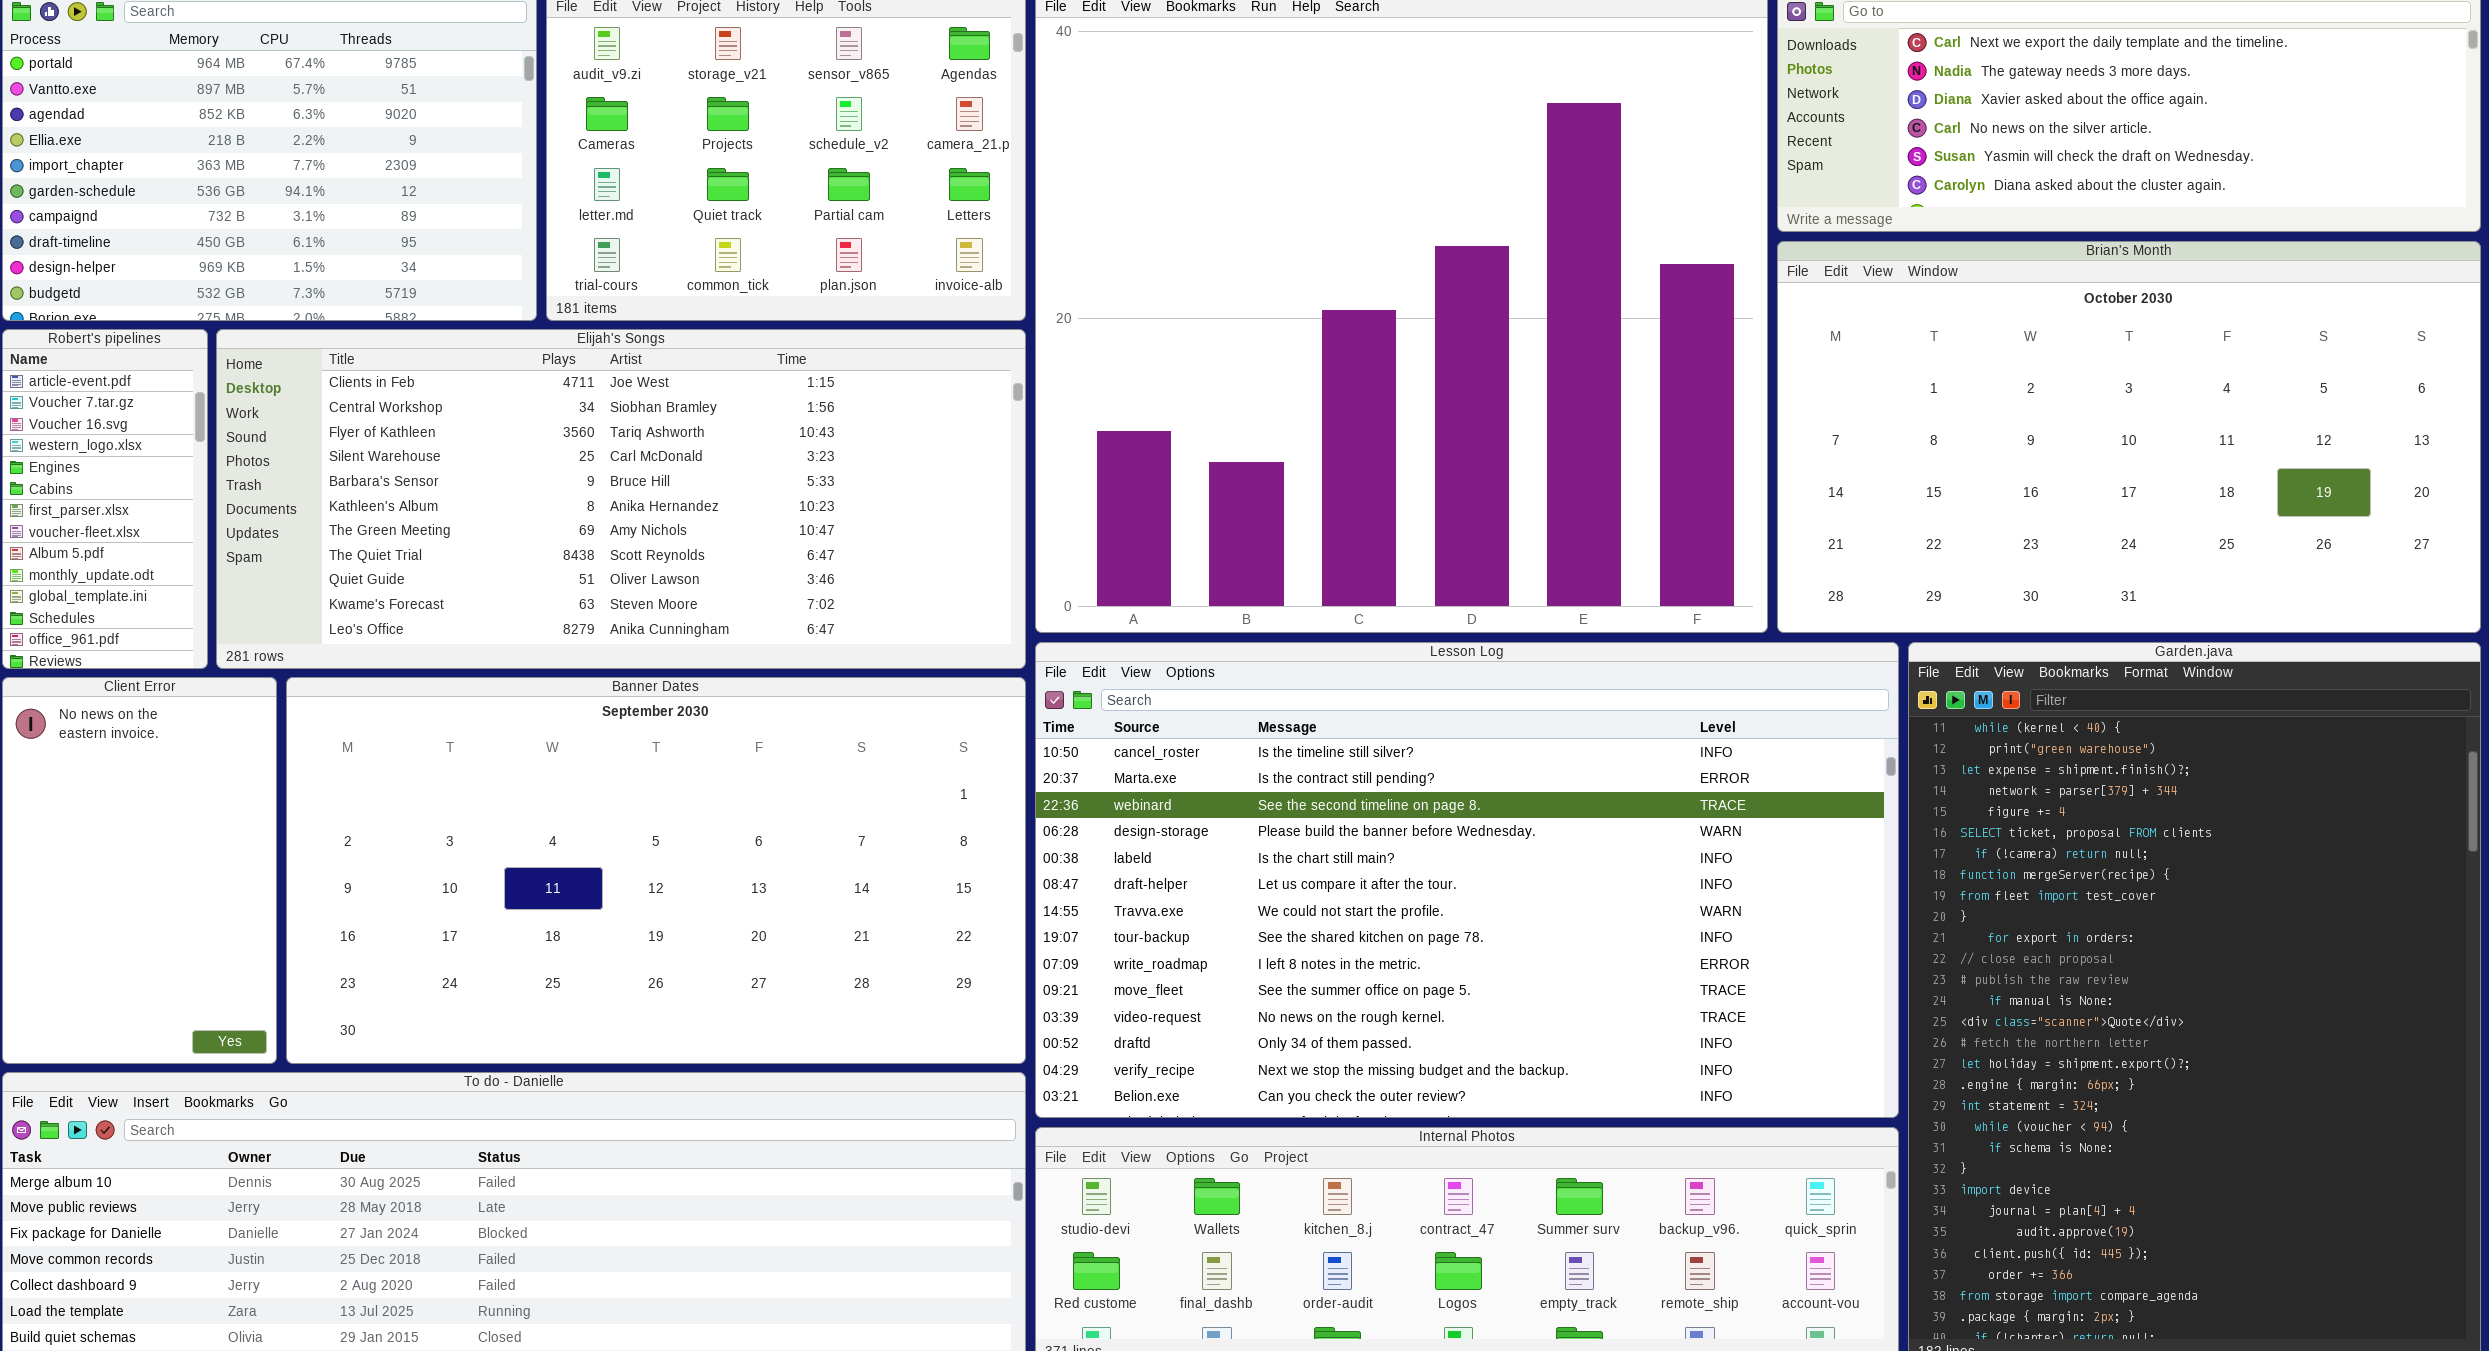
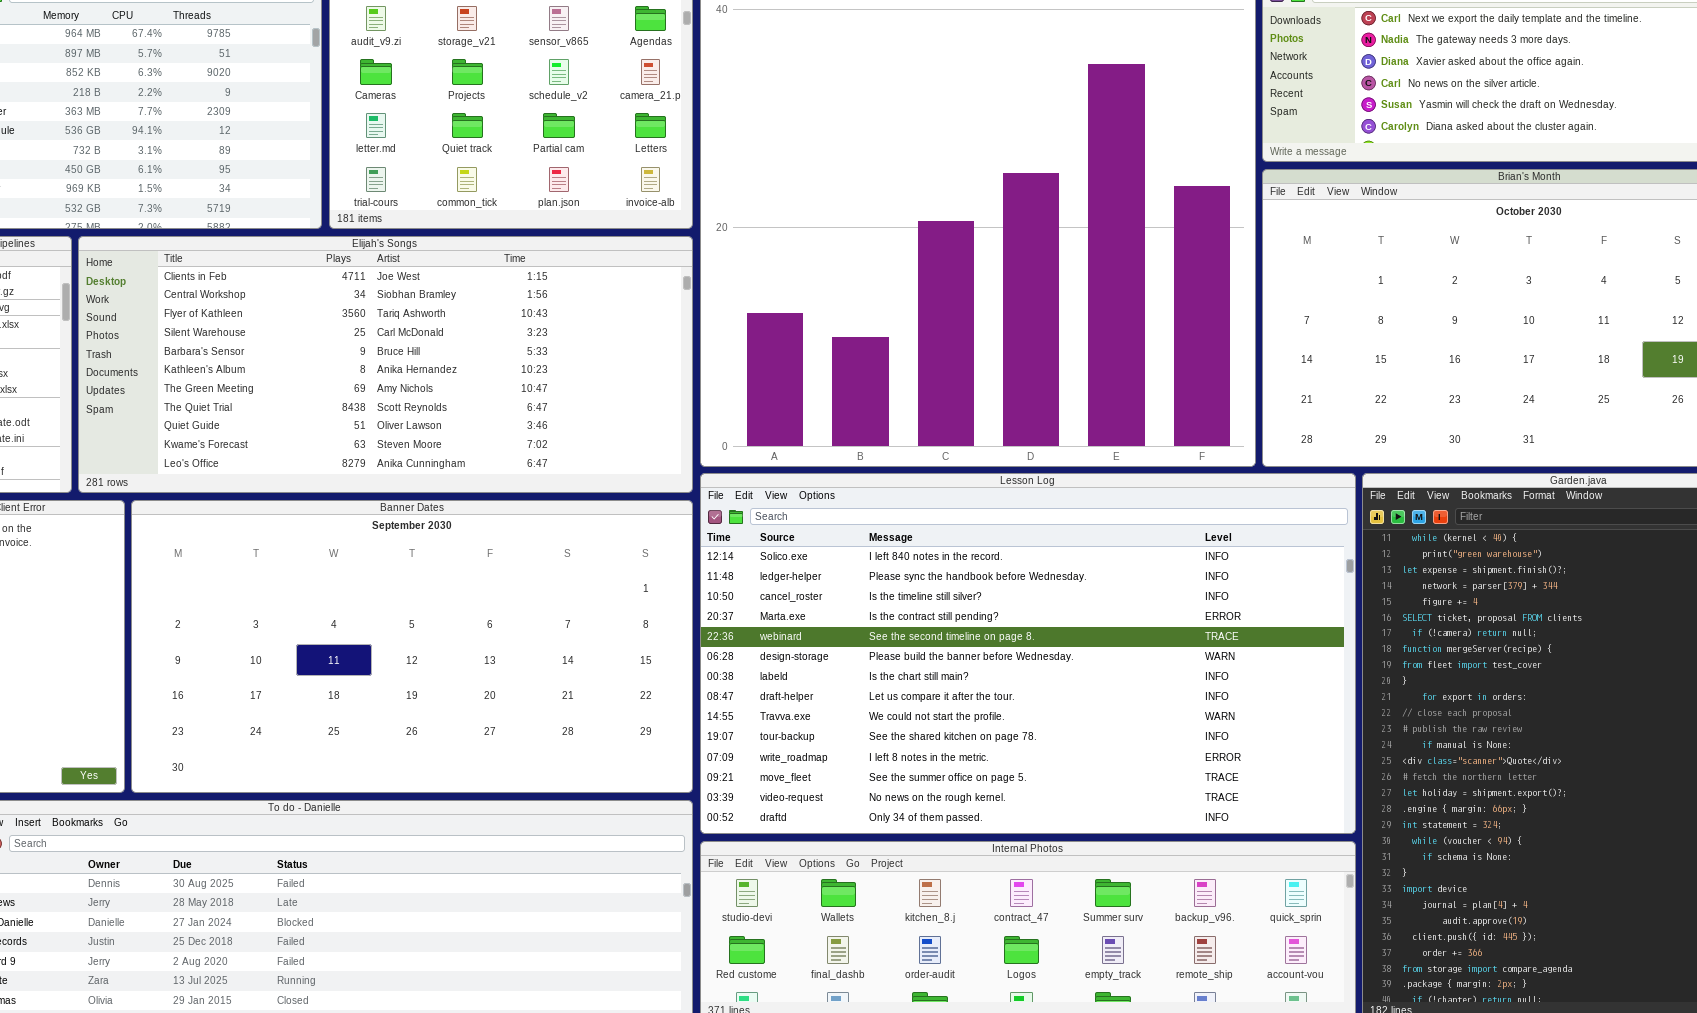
Lesson Log: [1035,642,1899,1118] -> [700,473,1356,834], scrolled up 2 rows

